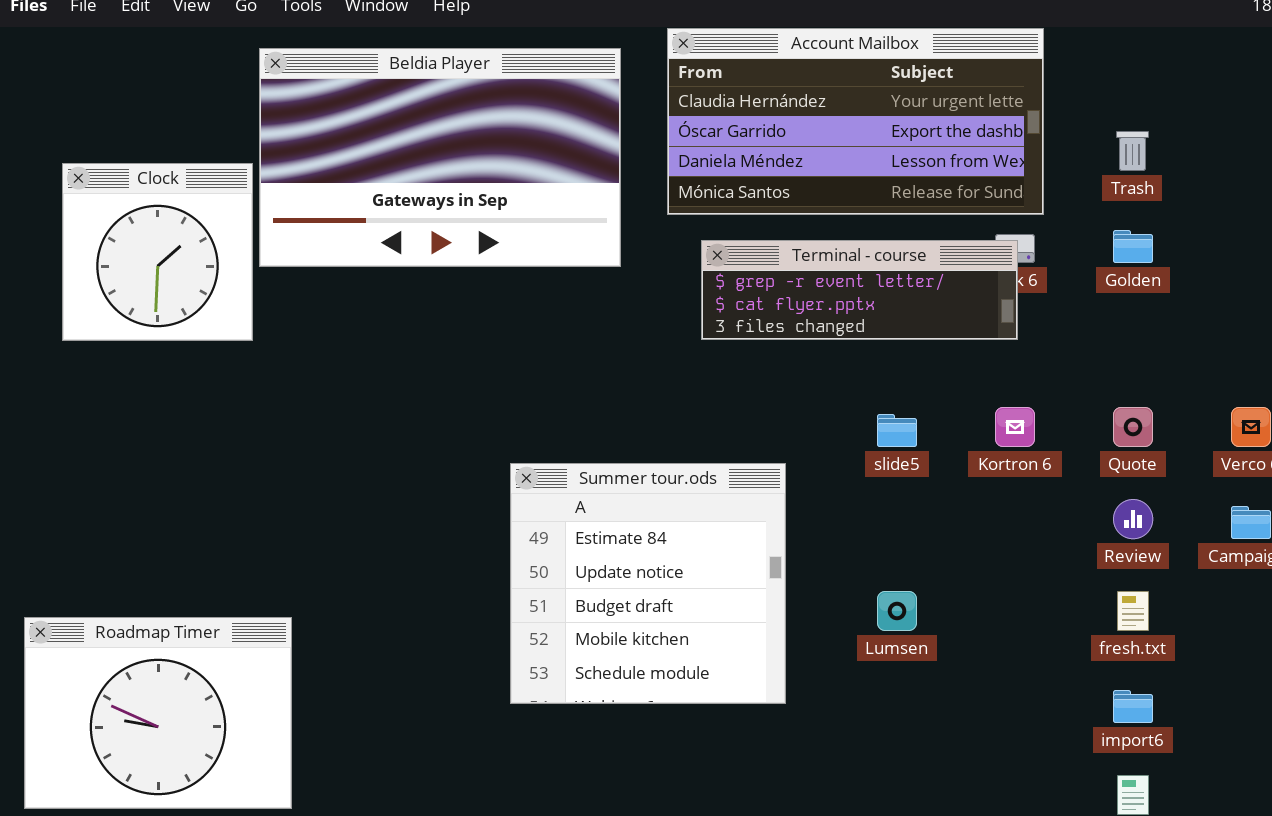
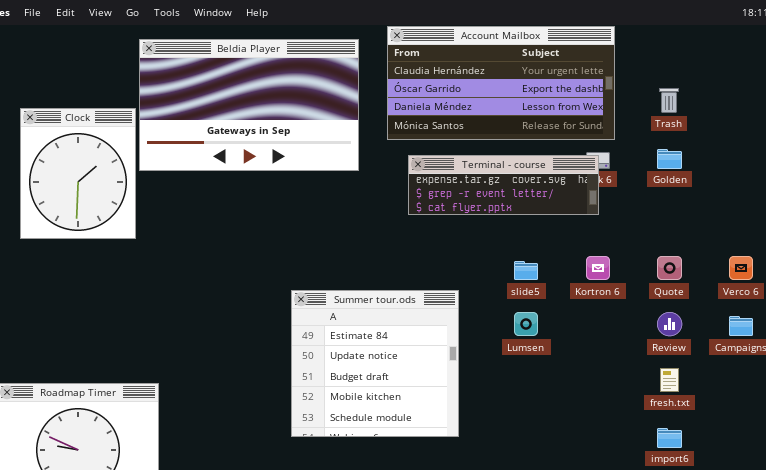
Clock: [62,163,253,341] -> [20,108,136,239], resized
Terminal - course: [701,240,1018,340] -> [408,155,599,215], scrolled up 1 row
Lumsen: [877,591,917,631] -> [514,312,538,336], moved

